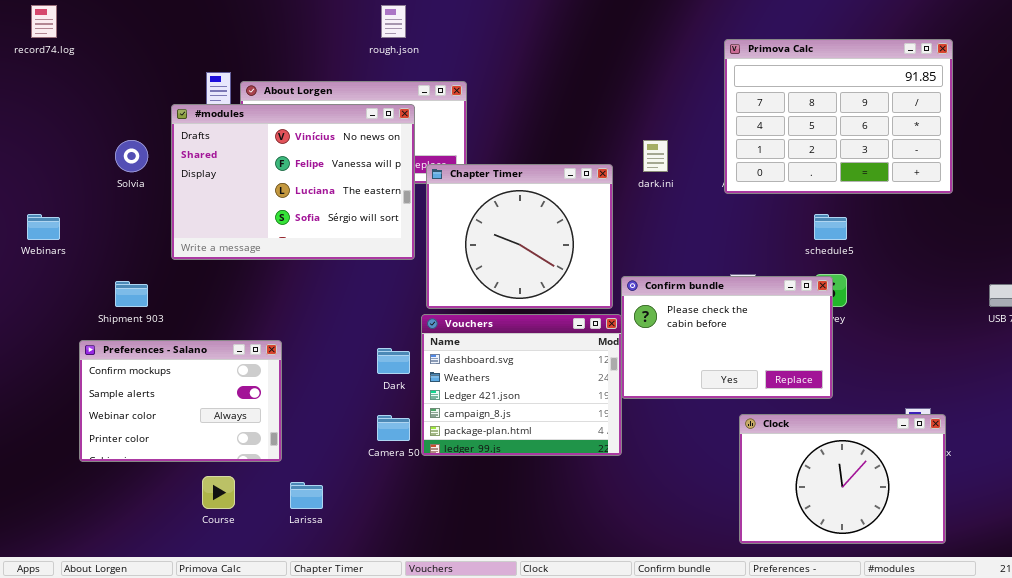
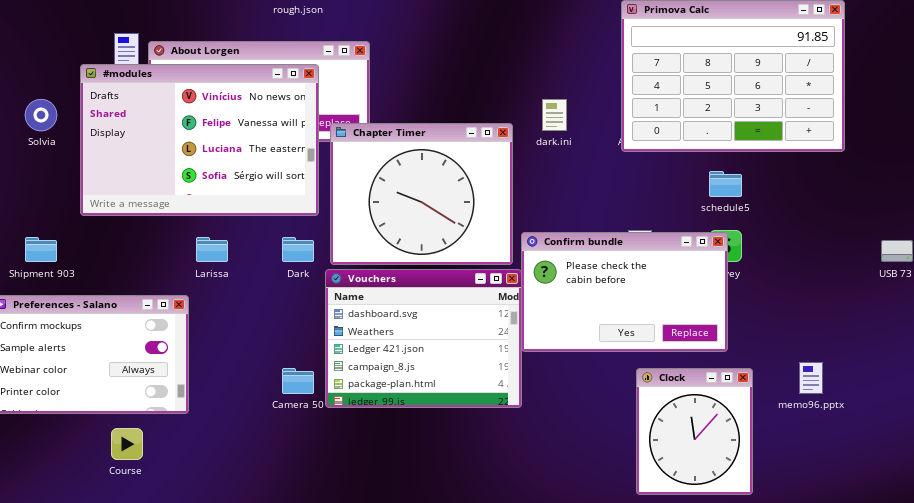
Dark: [377,348,410,374] -> [282,237,314,262], moved
Clock: [739,414,946,544] -> [636,368,753,495], resized
Larissa: [290,482,323,509] -> [196,237,228,262], moved

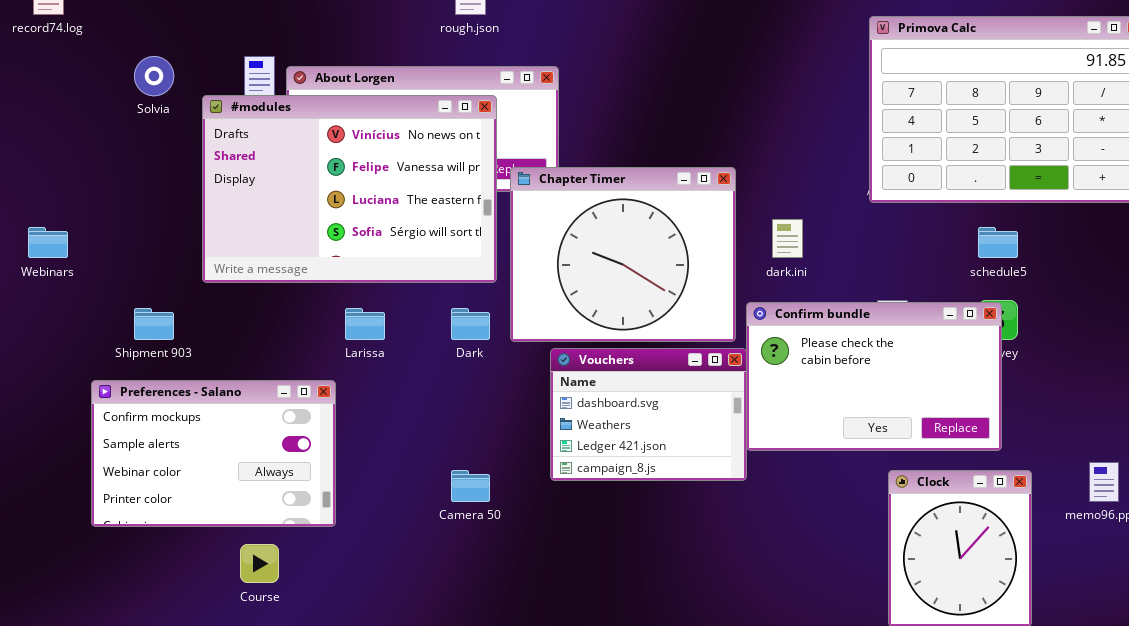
Solvia: [25,99,57,131] -> [134,56,174,96], moved
dark.ini: [542,99,567,131] -> [772,219,803,258], moved
Vouchers: [325,269,522,408] -> [550,348,747,481], resized

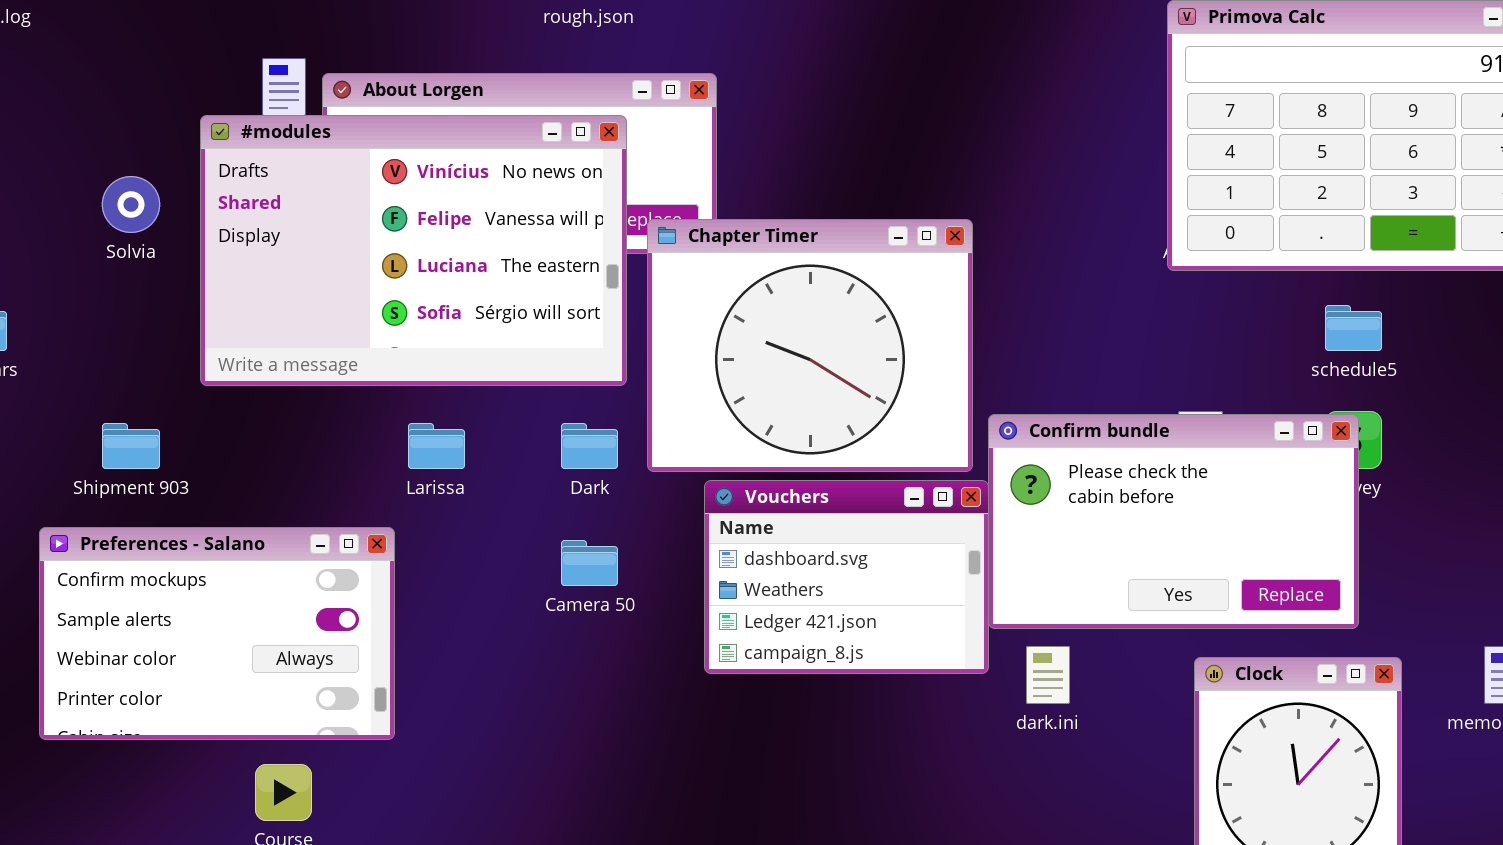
Solvia: [134,56,174,96] -> [102,176,160,233], moved
dark.ini: [772,219,803,258] -> [1026,646,1070,704], moved
Camera 50: [451,470,490,502] -> [561,540,618,586], moved

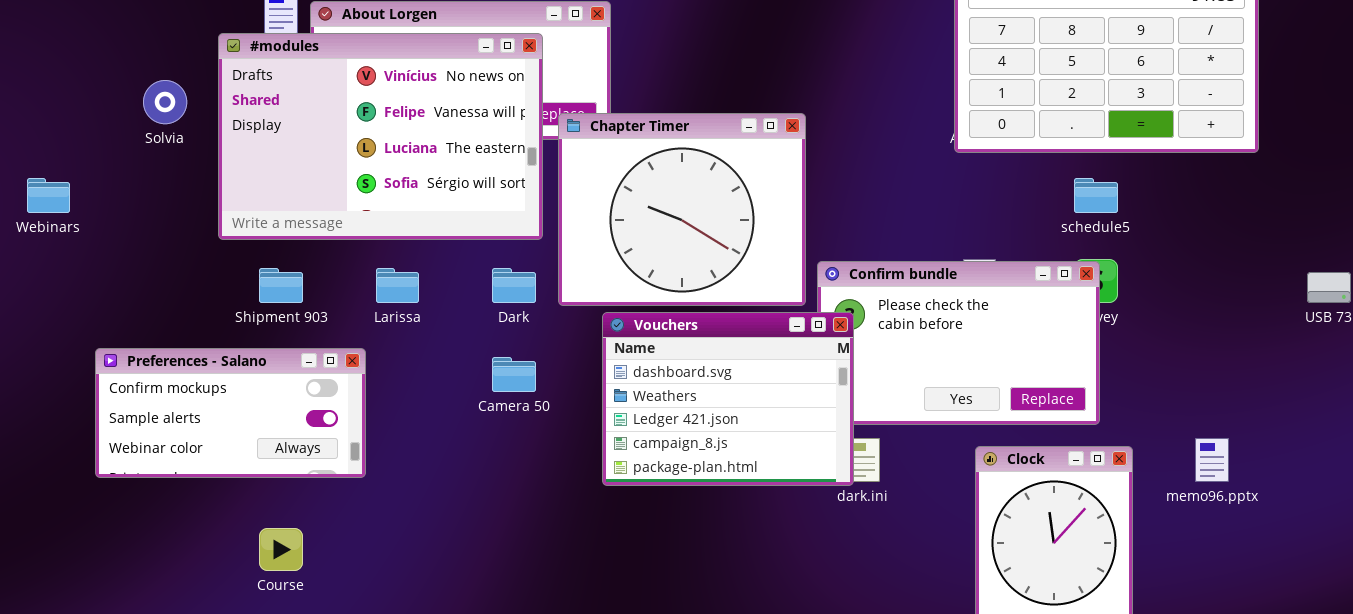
Shipment 903: [102,423,160,469] -> [259,268,303,303], moved
Vouchers: [704,480,989,674] -> [602,312,854,486], resized
Preferences - Salano: [39,527,395,740] -> [95,348,366,478], resized

